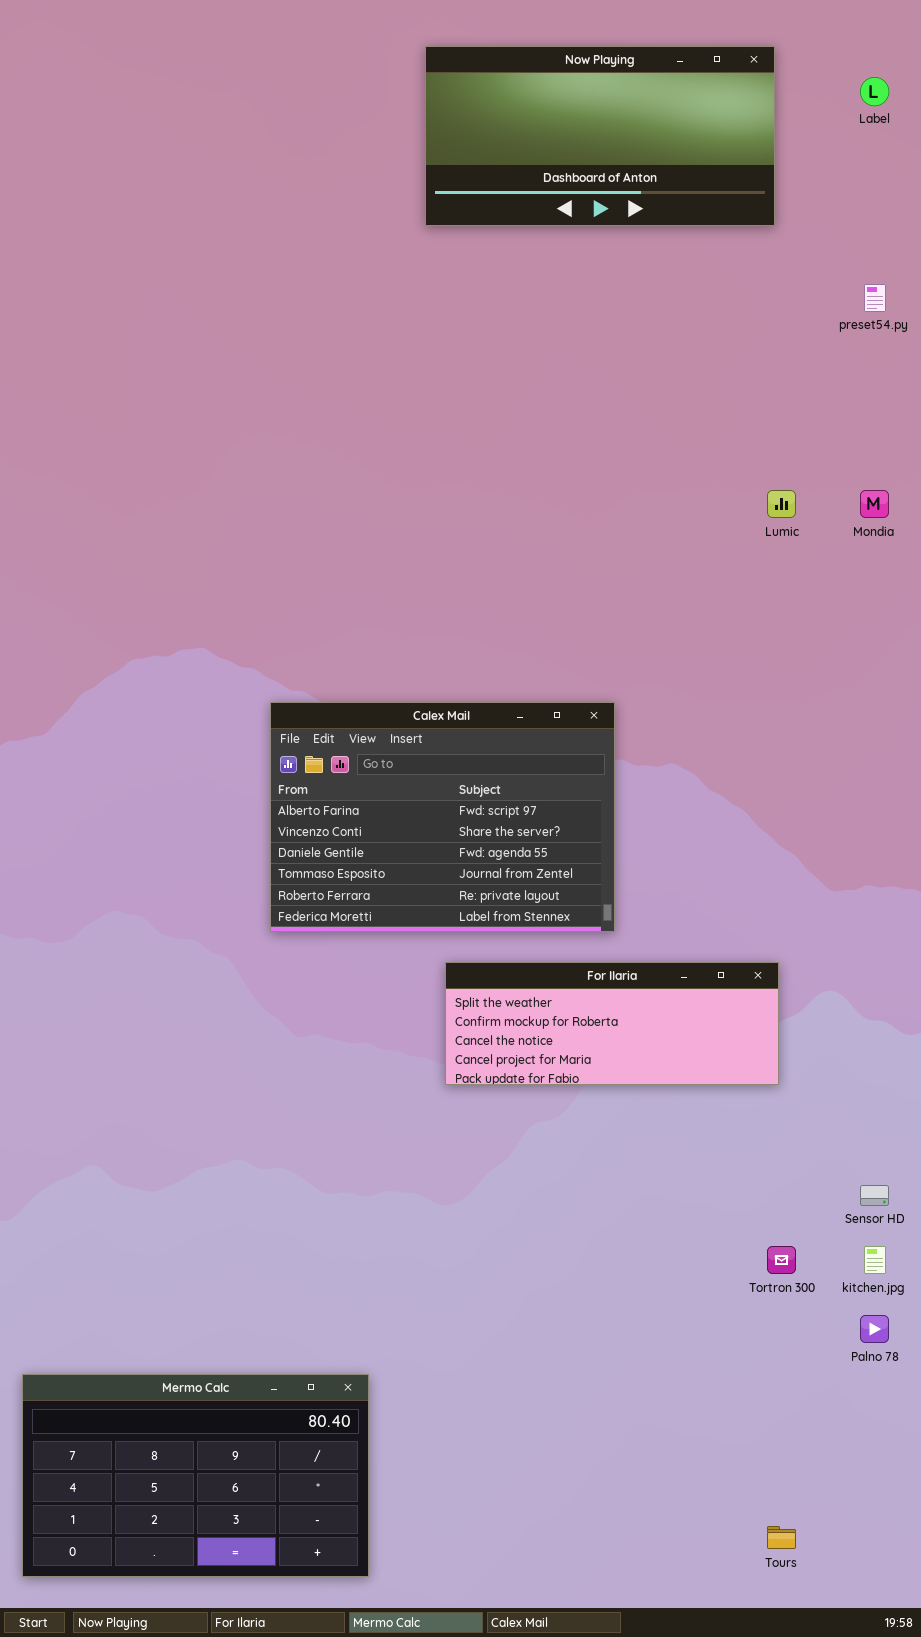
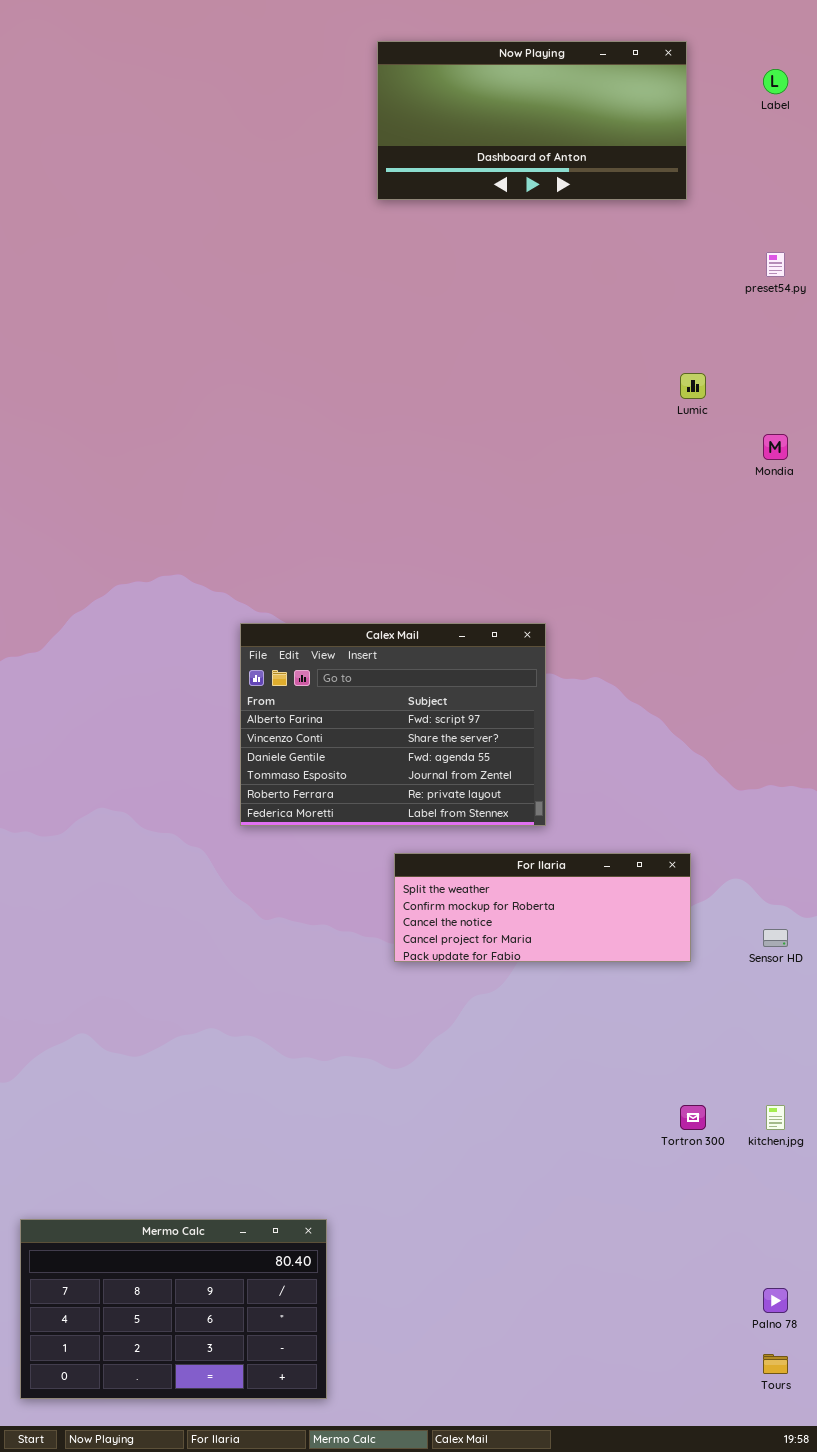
Lumic: [767,490,796,518] -> [680,373,706,399], moved
Sensor HD: [860,1185,889,1206] -> [763,929,788,947], moved
Palno 78: [860,1315,889,1343] -> [763,1288,788,1313], moved
Tours: [767,1526,796,1549] -> [763,1354,788,1374], moved

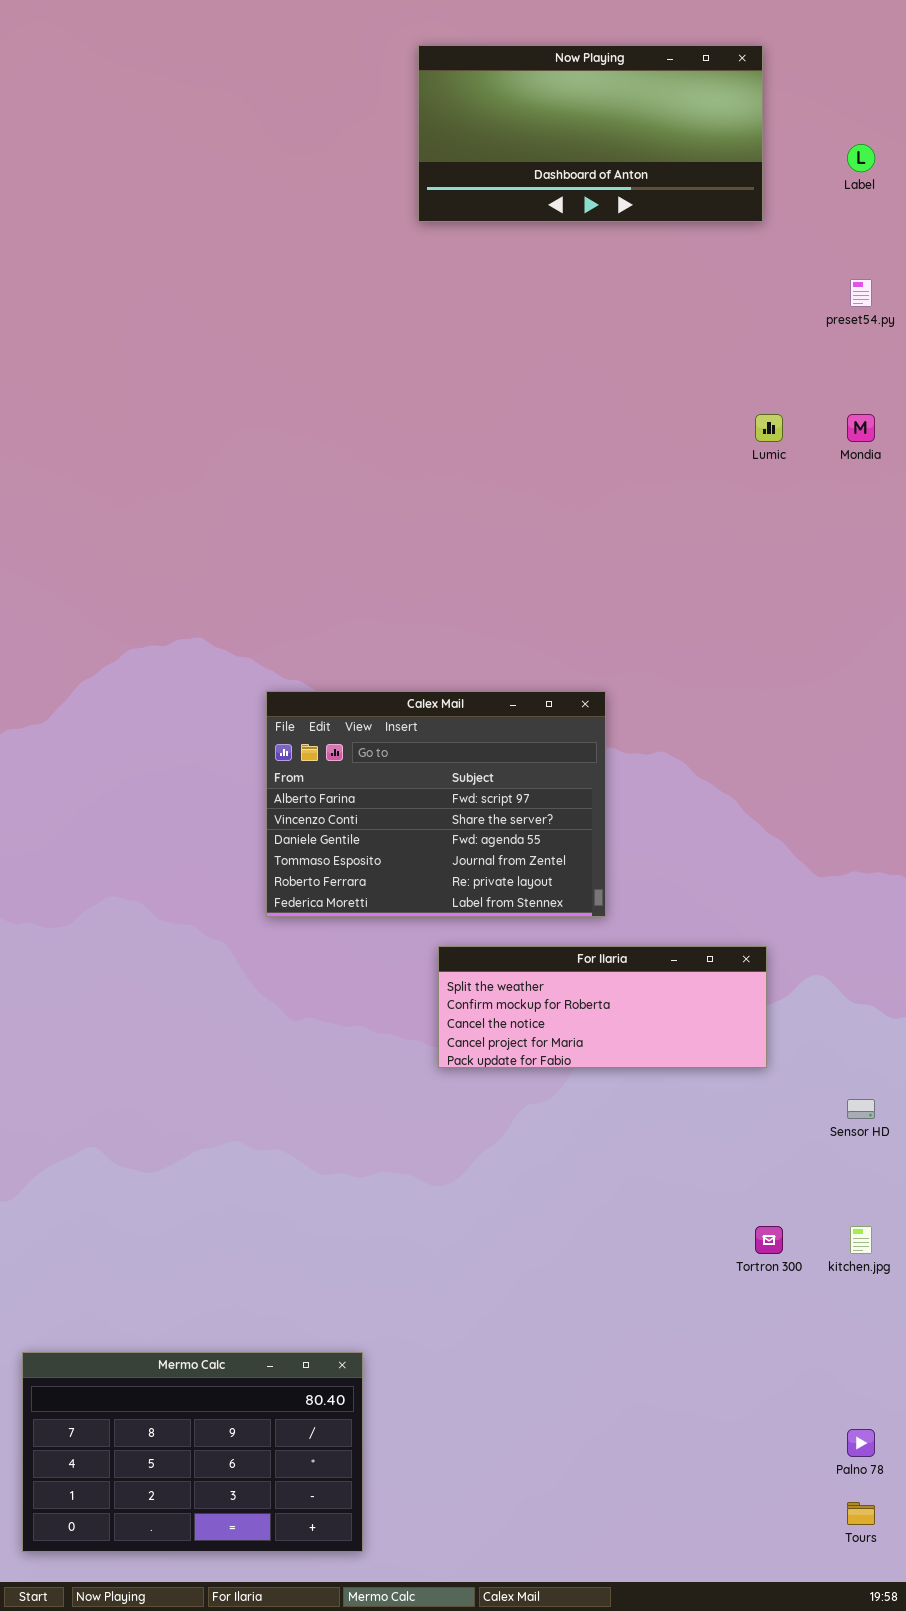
Label: [763,69,788,94] -> [847,144,875,172], moved
Mondia: [763,434,788,460] -> [847,414,875,442], moved
Sensor HD: [763,929,788,947] -> [847,1099,875,1119], moved

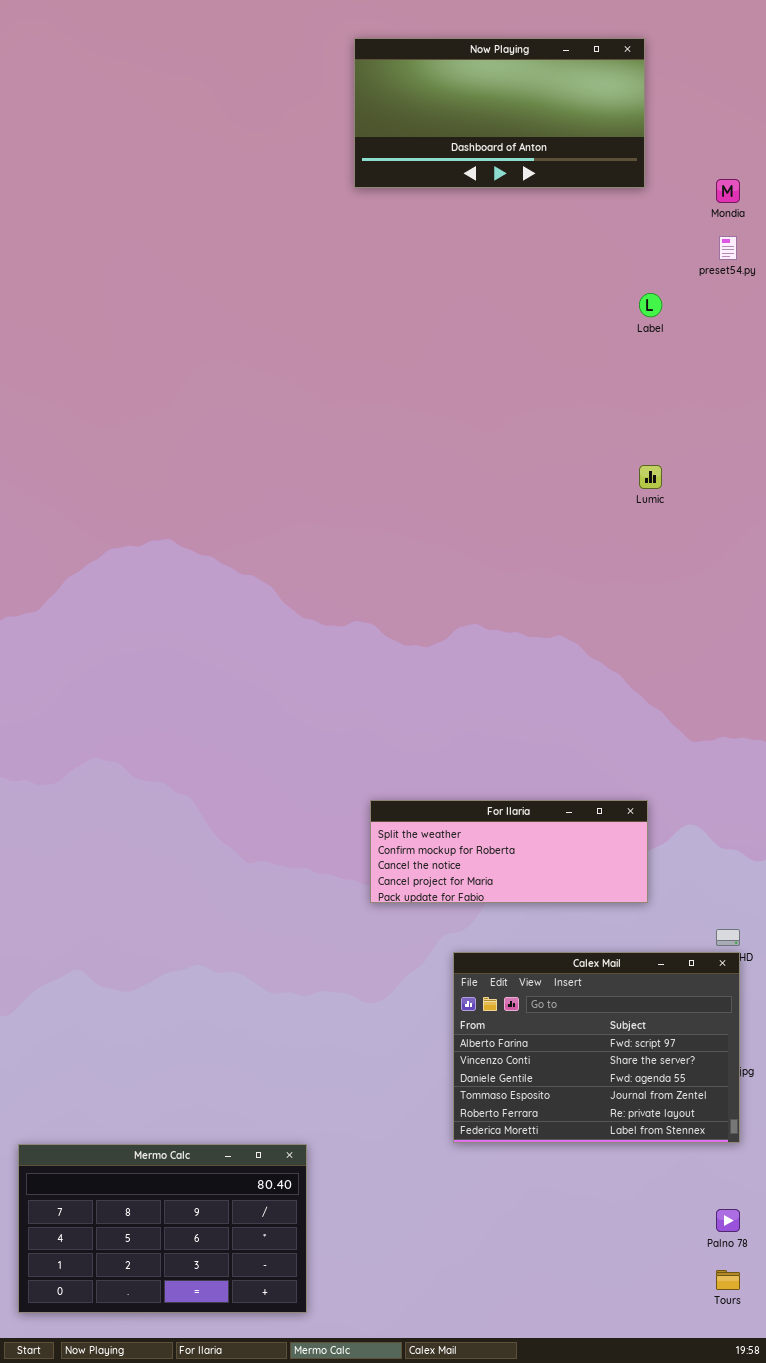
Label: [847,144,875,172] -> [639,293,662,317], moved
Lumic: [755,414,783,442] -> [639,465,662,489], moved
Mondia: [847,414,875,442] -> [716,179,740,203], moved
Calex Mail: [266,691,606,917] -> [453,952,740,1143], moved

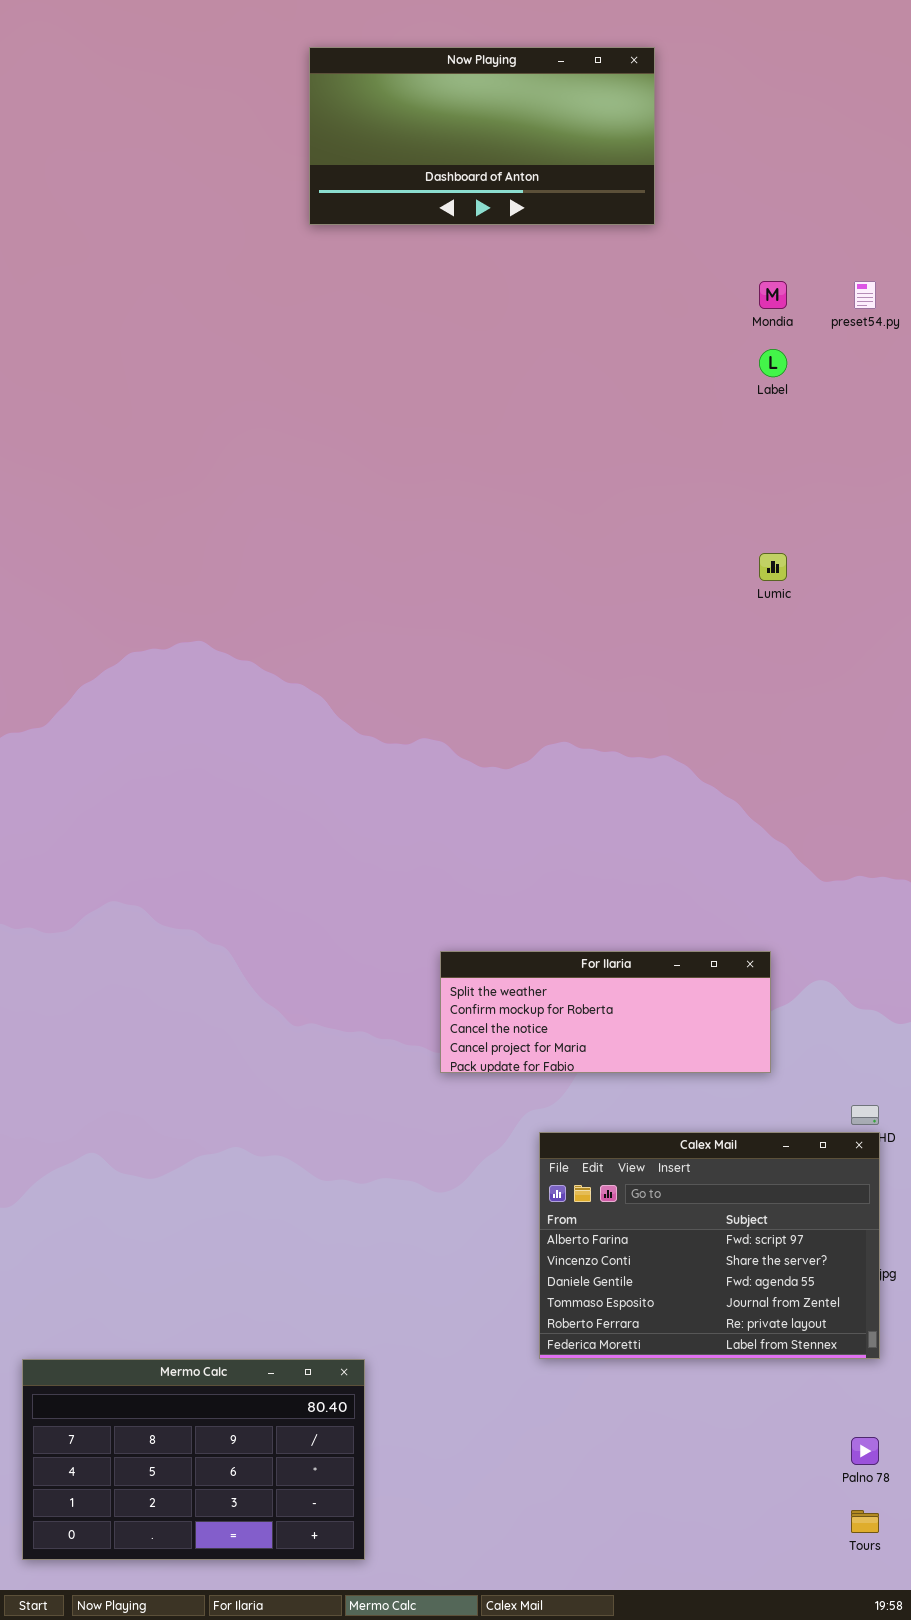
Now Playing: [354,38,645,188] -> [309,47,655,225], moved
Mondia: [716,179,740,203] -> [759,281,787,309], moved

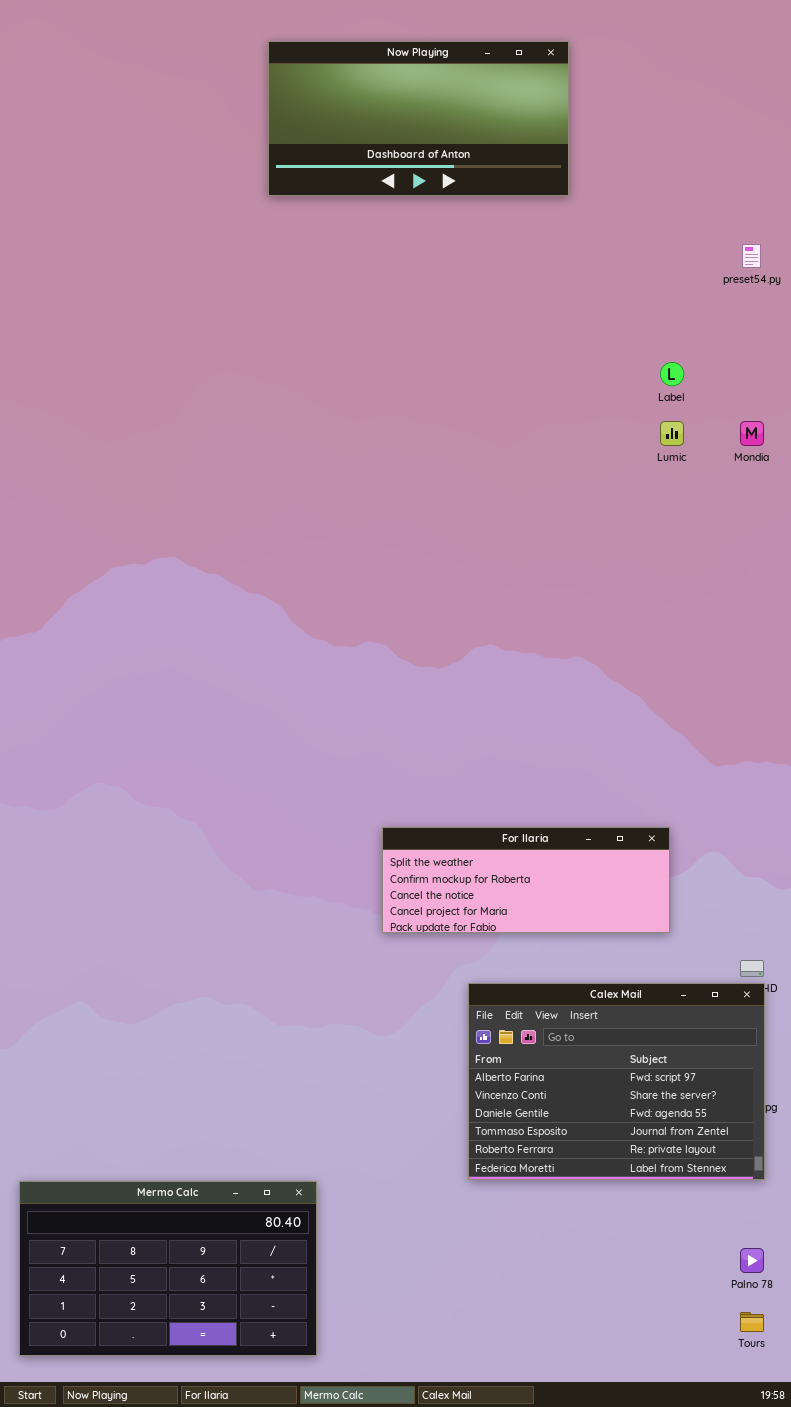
Mondia: [759,281,787,309] -> [740,421,764,446], moved
Label: [759,349,787,377] -> [660,362,684,386], moved
Lumic: [759,553,787,581] -> [660,421,684,446], moved

